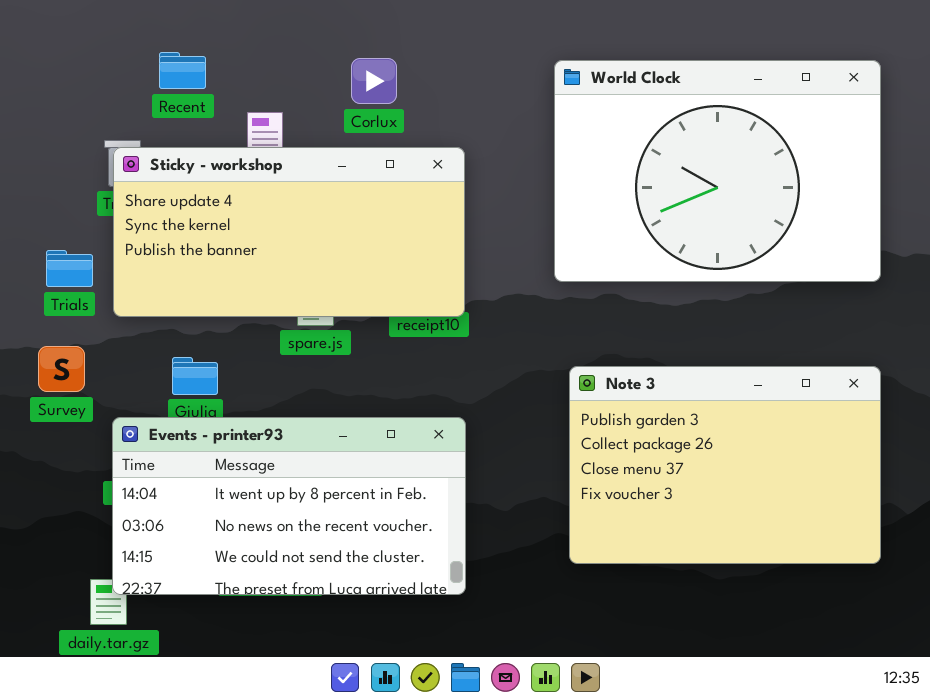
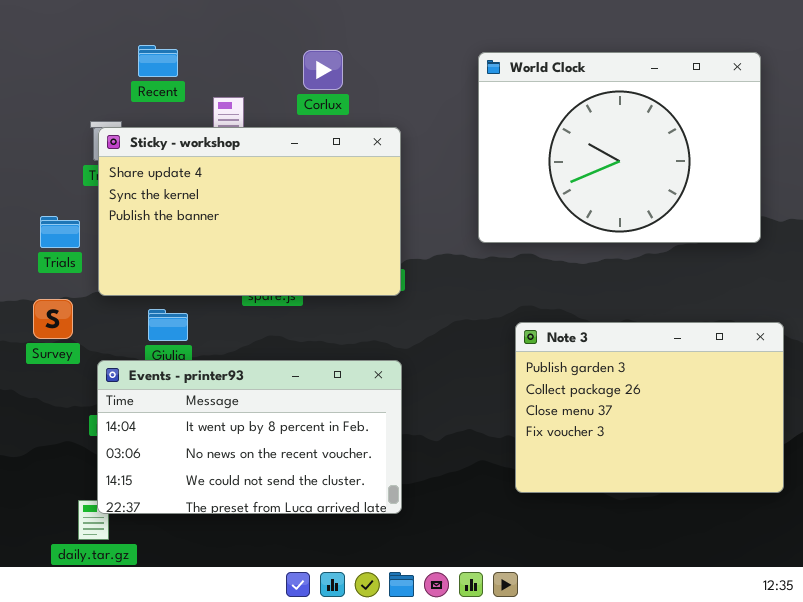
Sticky - workshop: [113,147,465,317] -> [98,127,401,296], resized
Note 3: [569,366,881,564] -> [515,322,784,493], moved

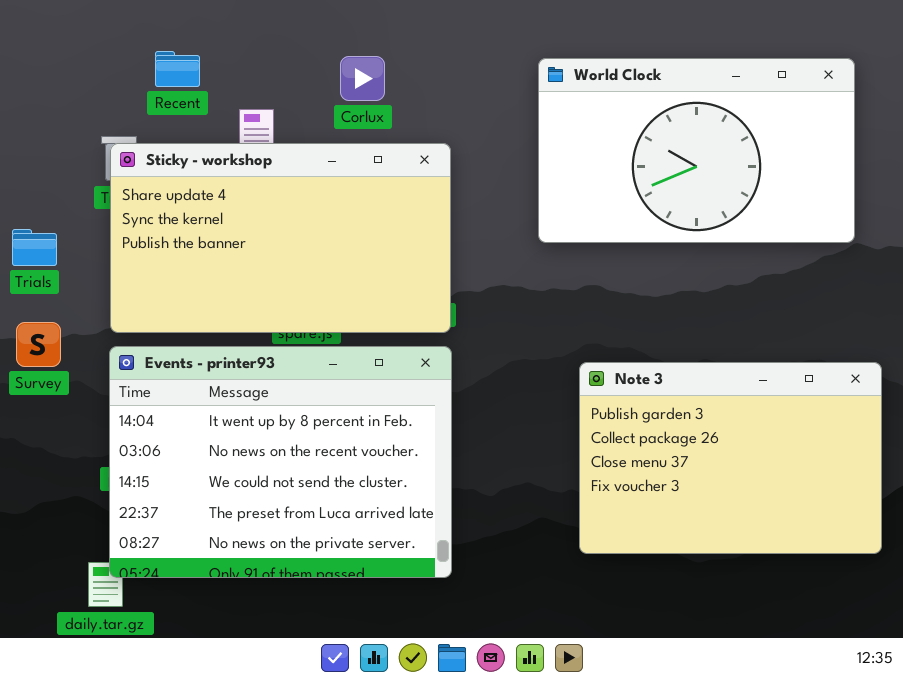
World Clock: [478,52,761,243] -> [538,58,855,243], resized
Trials: [40,216,80,248] -> [12,229,57,266], moved
Survey: [33,299,73,339] -> [16,322,61,367], moved
Events - printer93: [97,360,402,514] -> [109,346,452,578], resized

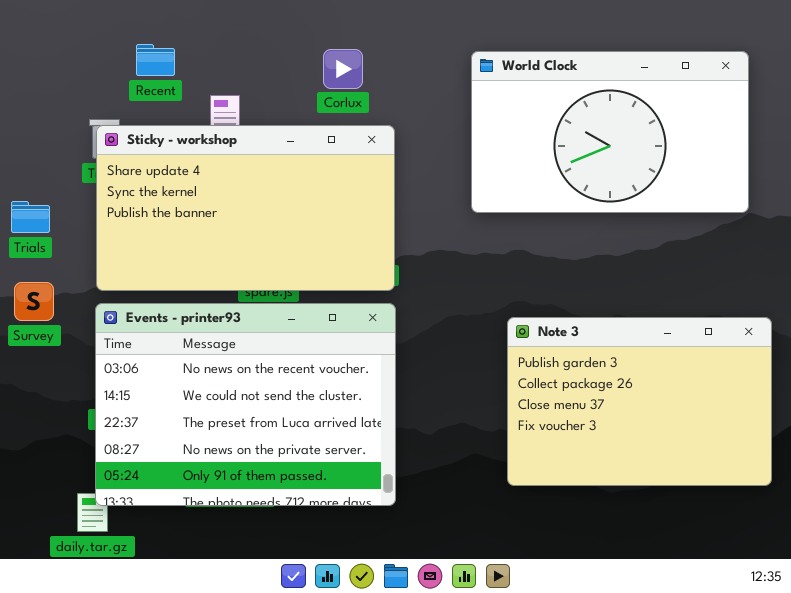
Corlux: [340,56,385,101] -> [323,49,363,89], moved
Events - printer93: [109,346,452,578] -> [95,303,396,506], scrolled down 1 row

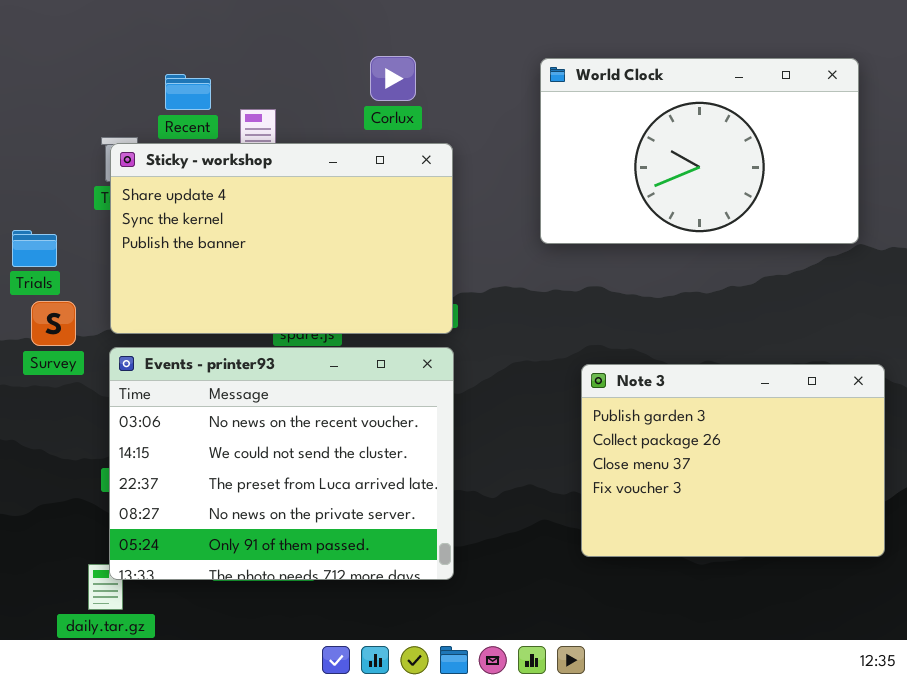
Recent: [136,44,175,76] -> [165,74,211,110], moved
Survey: [14,282,54,321] -> [31,301,76,346], moved

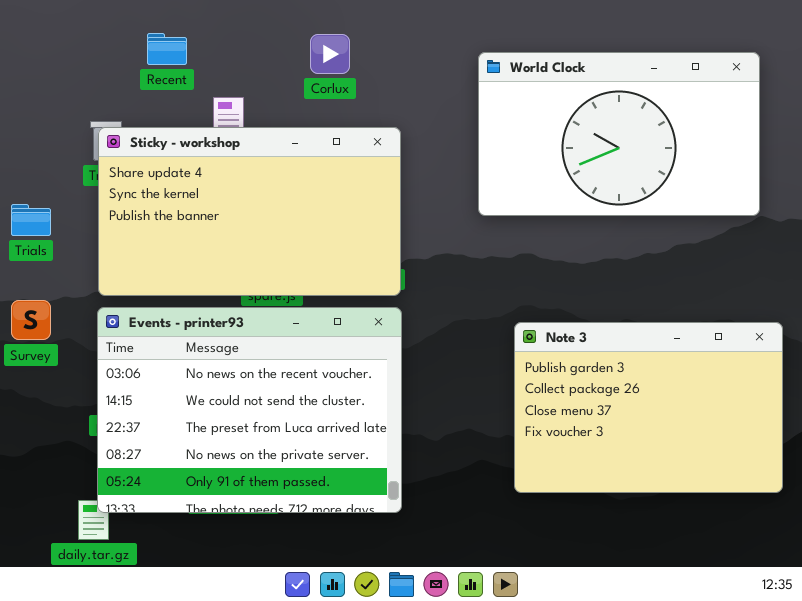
Corlux: [370,56,416,101] -> [310,34,350,74], moved
Recent: [165,74,211,110] -> [147,33,187,65], moved
Survey: [31,301,76,346] -> [11,300,51,340], moved

